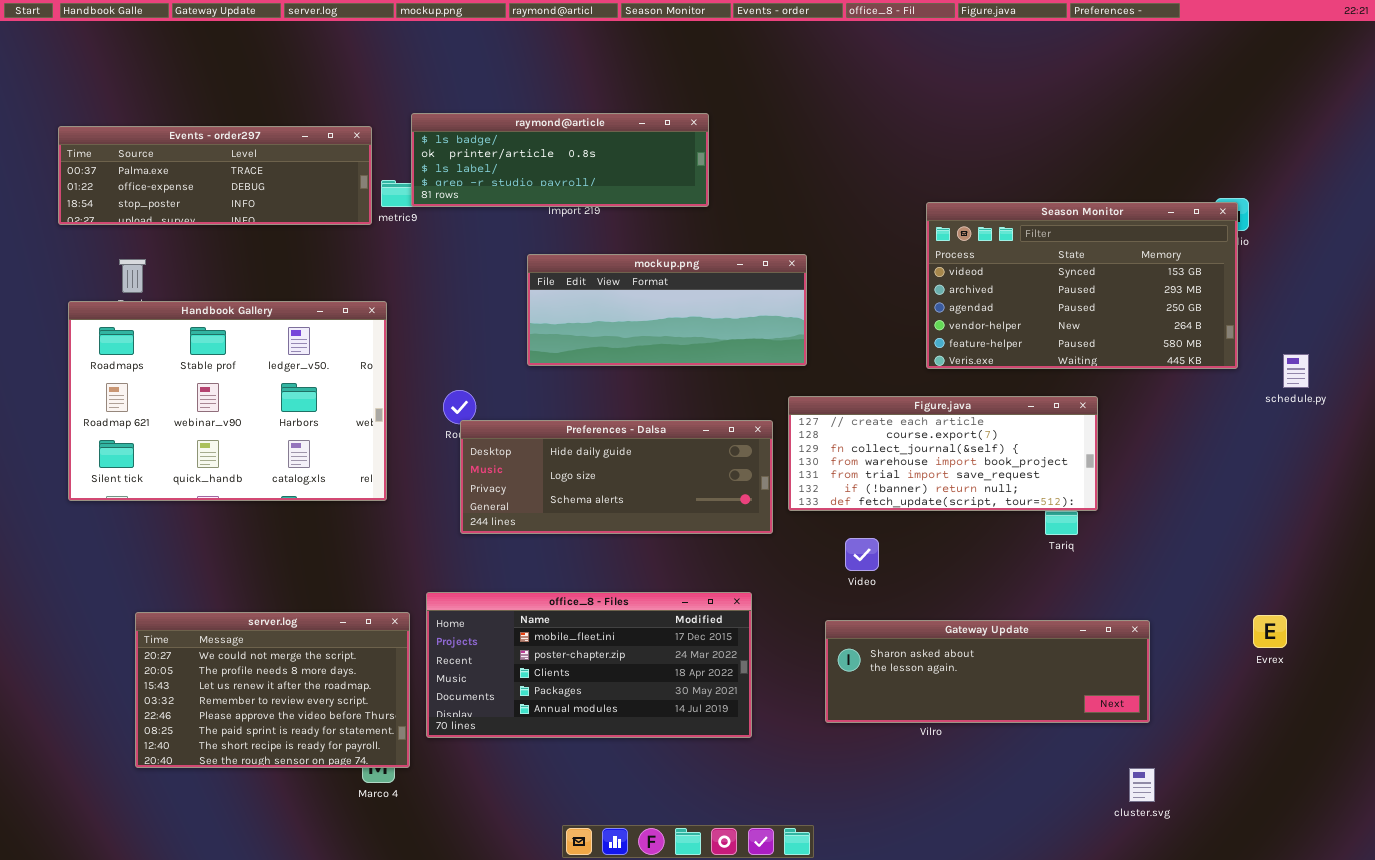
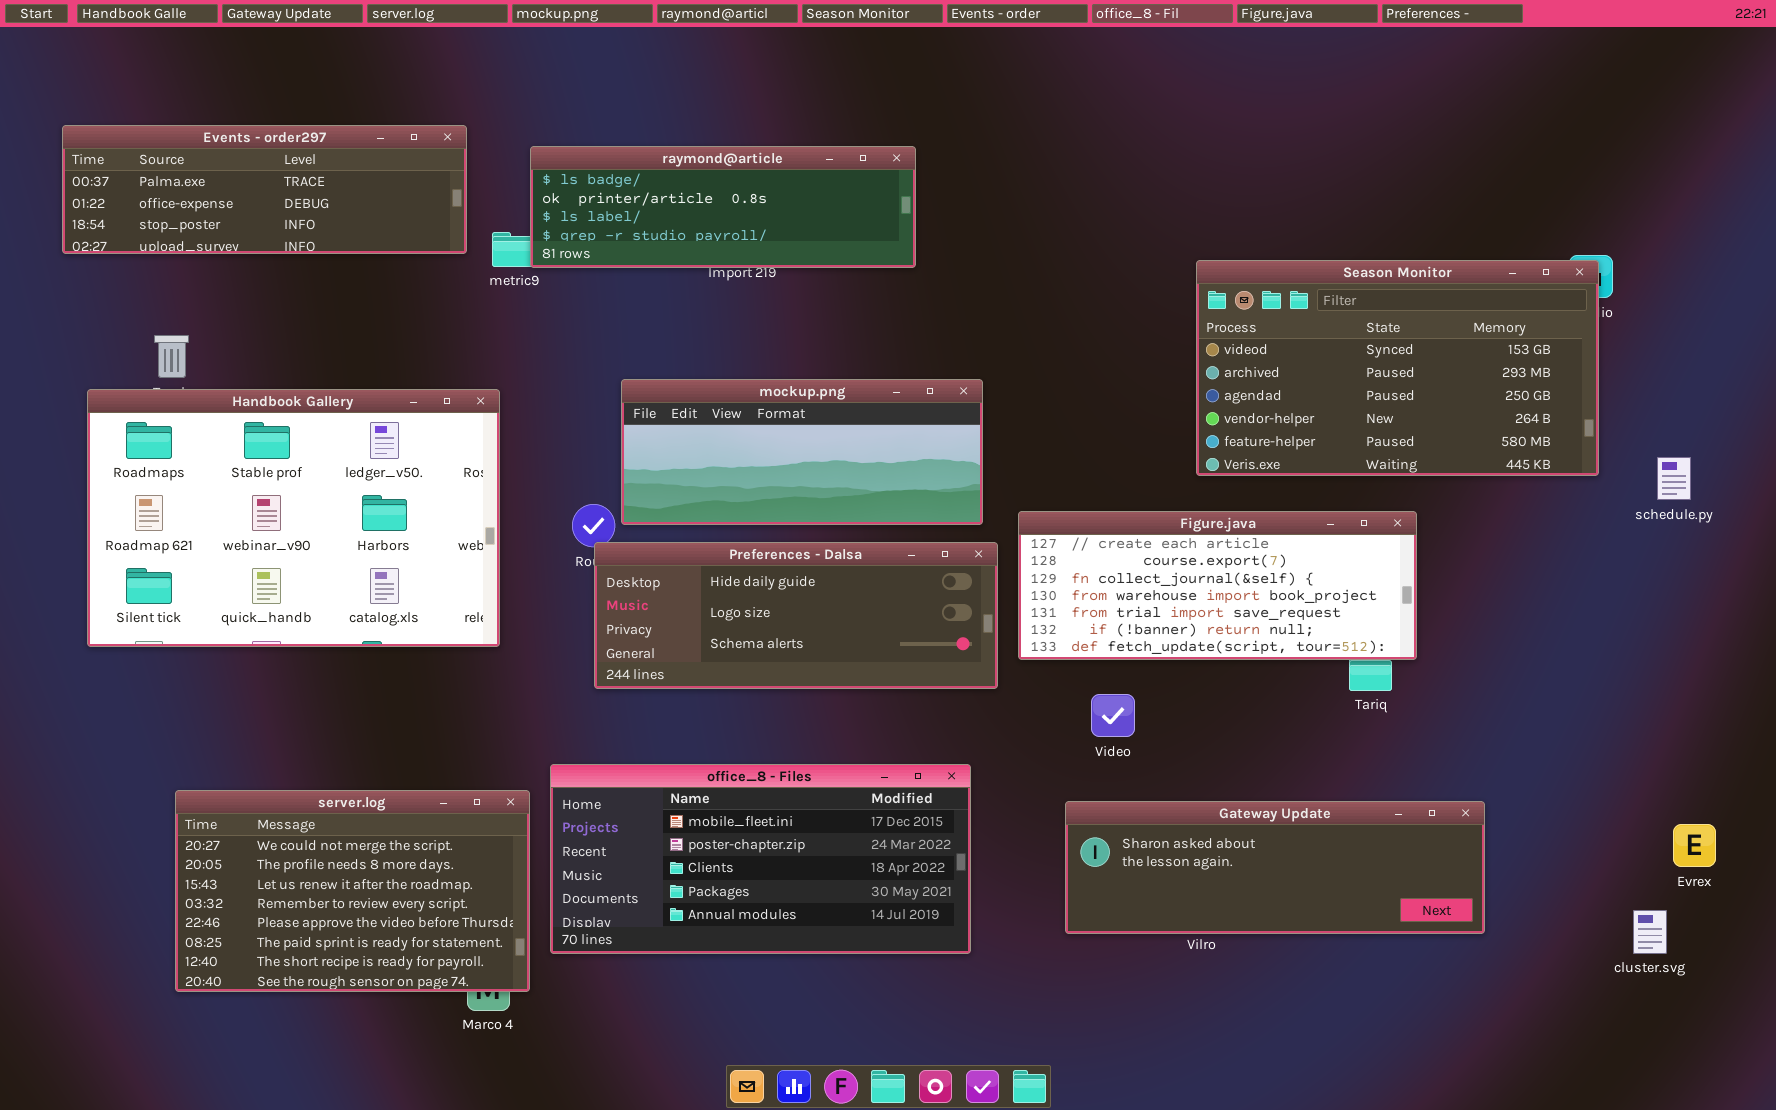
Events - order297: [58,126,372,225] -> [62,125,467,254], moved
mockup.png: [527,254,807,366] -> [621,379,983,525], moved
Evrex: [1253,615,1287,648] -> [1673,824,1716,867], moved
cluster.svg: [1129,768,1155,802] -> [1633,910,1667,954], moved

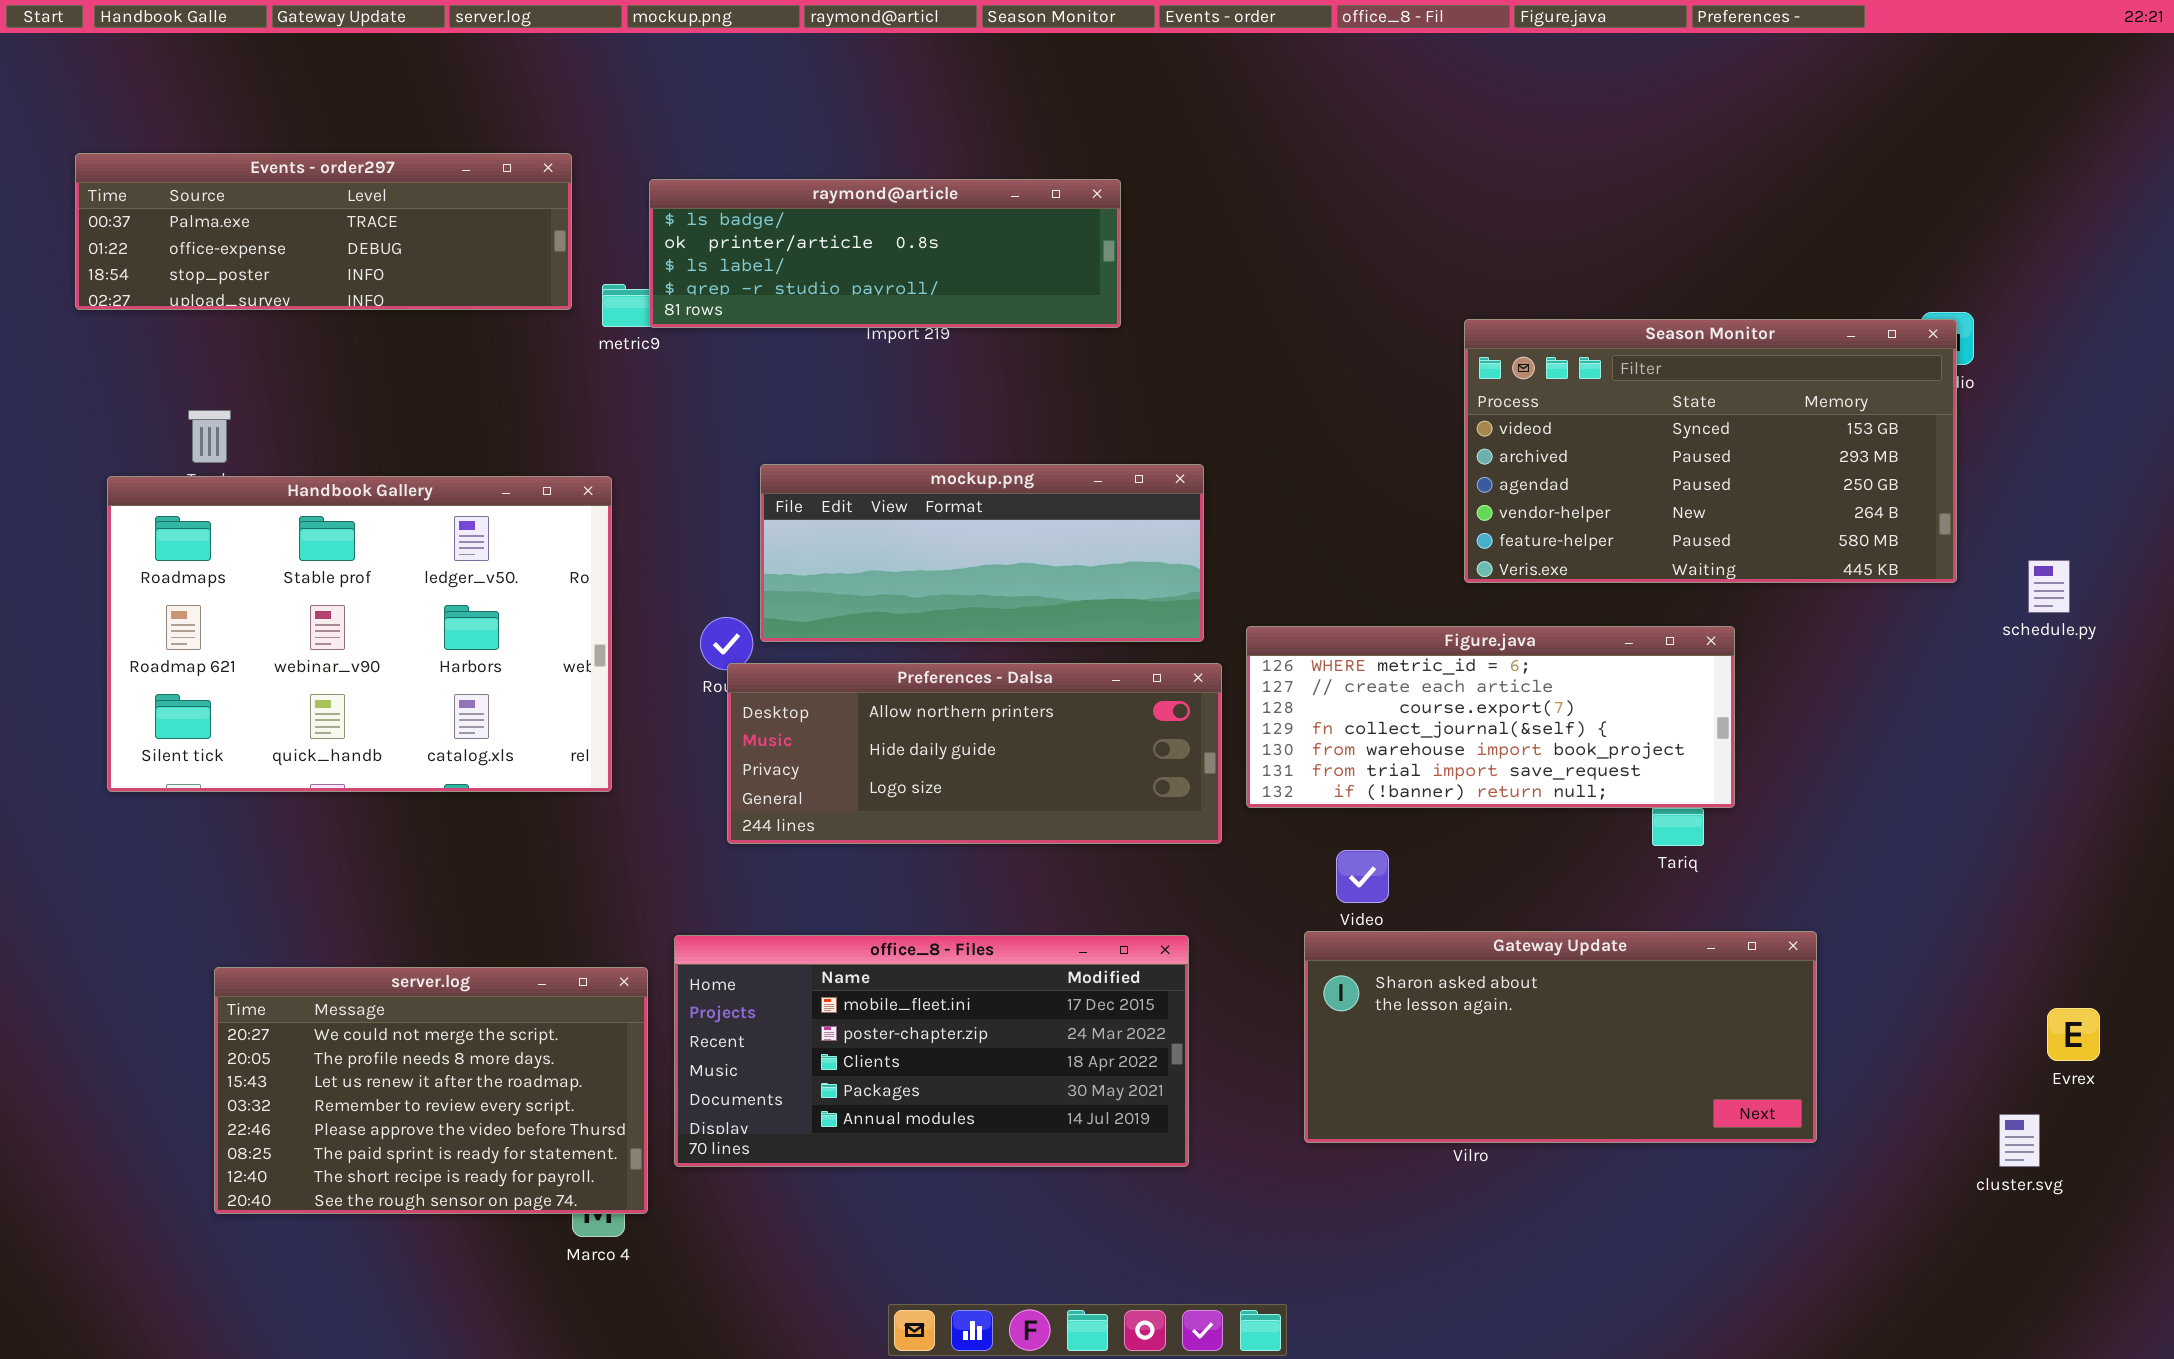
Figure.java: [1018,511,1417,660] -> [1246,626,1735,808], scrolled up 1 row
Preferences - Dalsa: [594,542,998,689] -> [727,663,1222,844], scrolled up 1 row
Gateway Update: [1065,801,1485,934] -> [1304,931,1817,1143], resized

